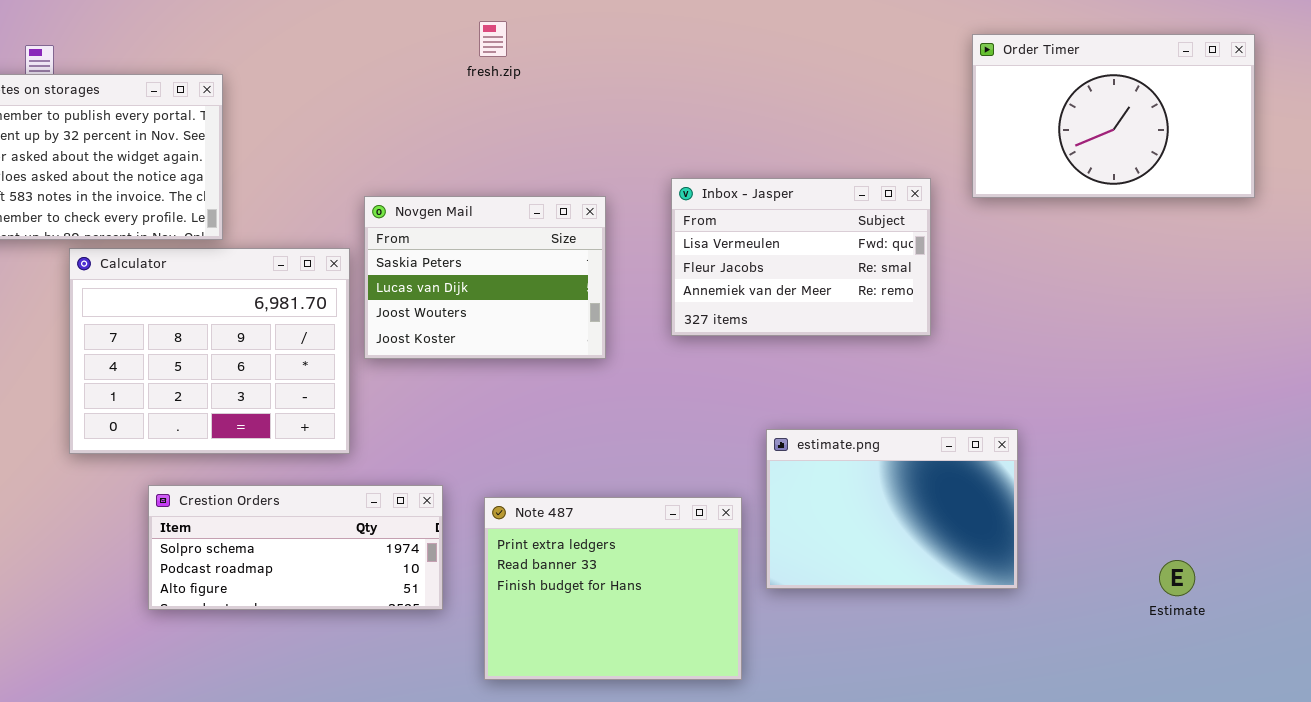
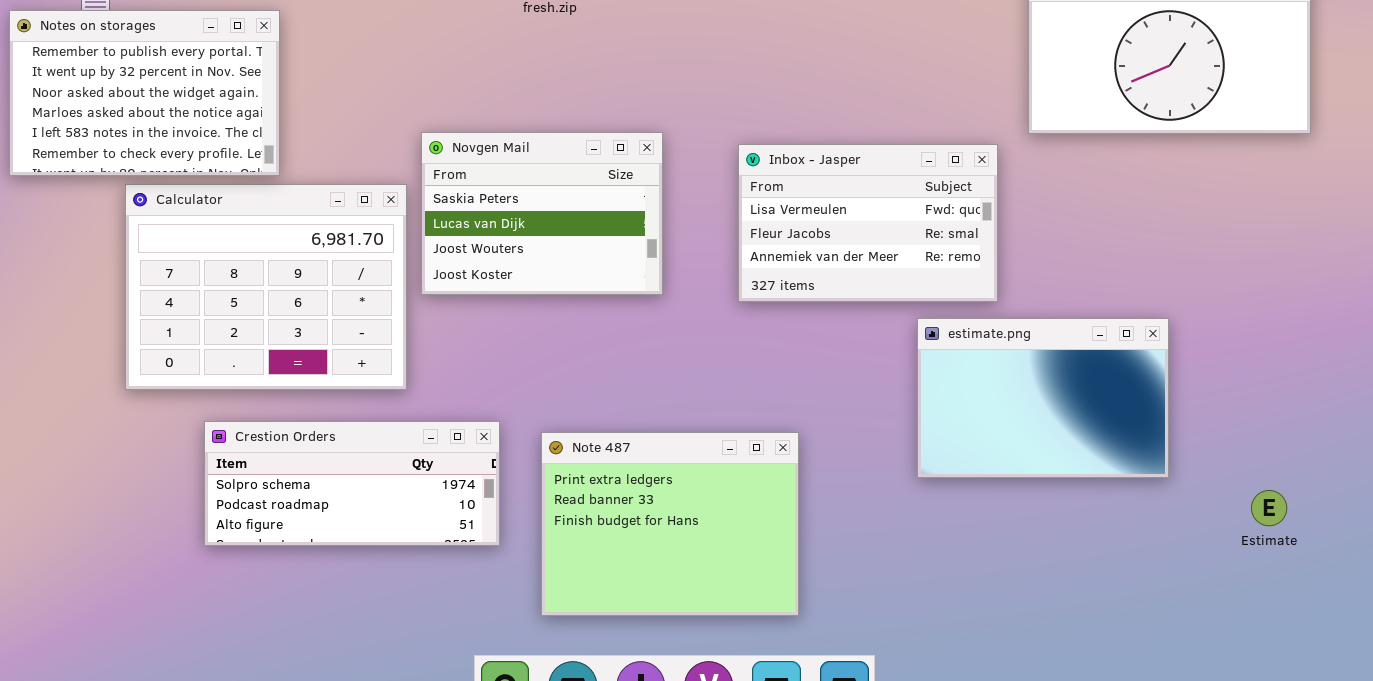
Inbox - Jasper: [671,178,931,336] -> [738,144,998,302], moved
estimate.png: [766,429,1018,589] -> [917,318,1169,478], moved
Estimate: [1159,560,1195,596] -> [1251,490,1287,526], moved

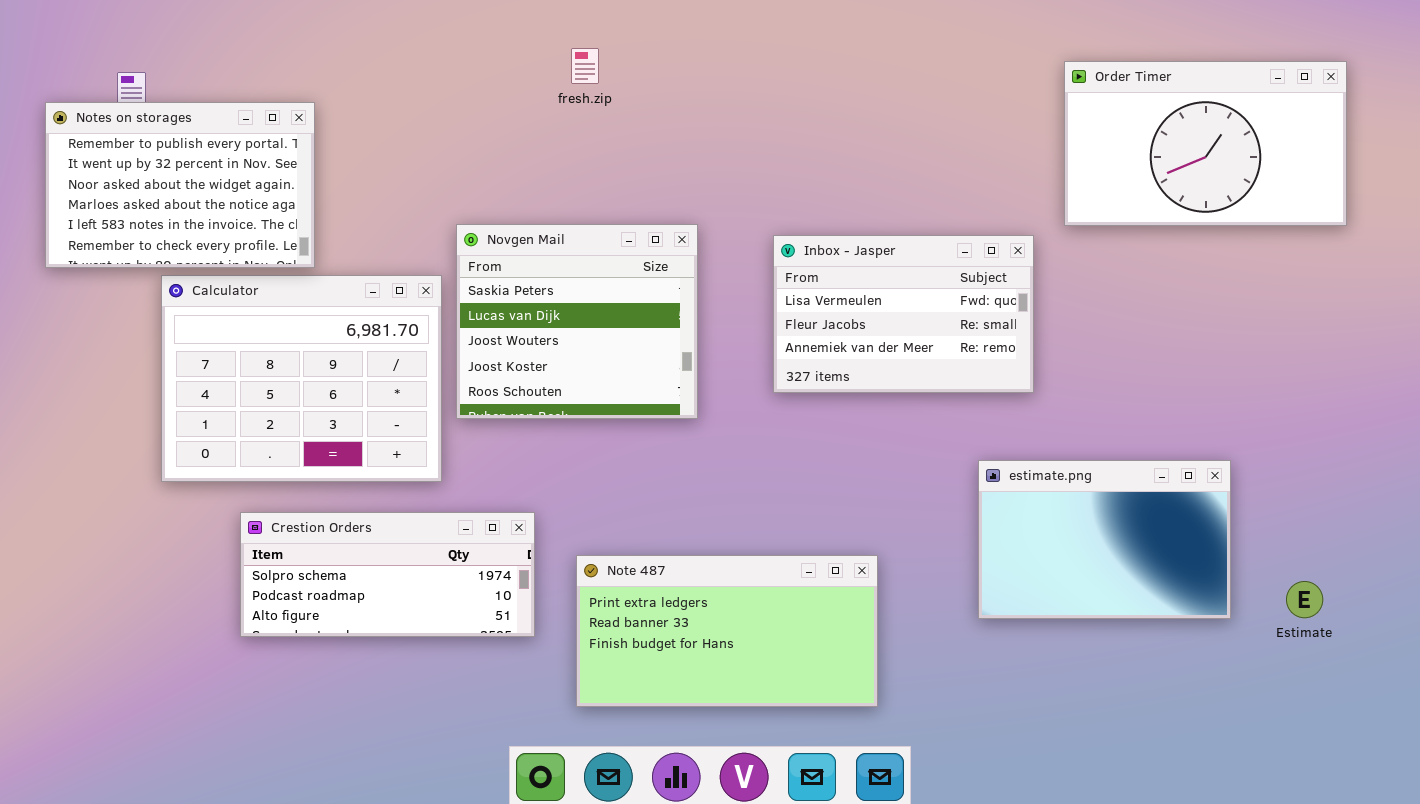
Novgen Mail: [421,132,663,295] -> [456,224,698,419], resized
estimate.png: [917,318,1169,478] -> [978,460,1231,619], moved
Note 487: [541,432,799,616] -> [576,555,878,707], resized

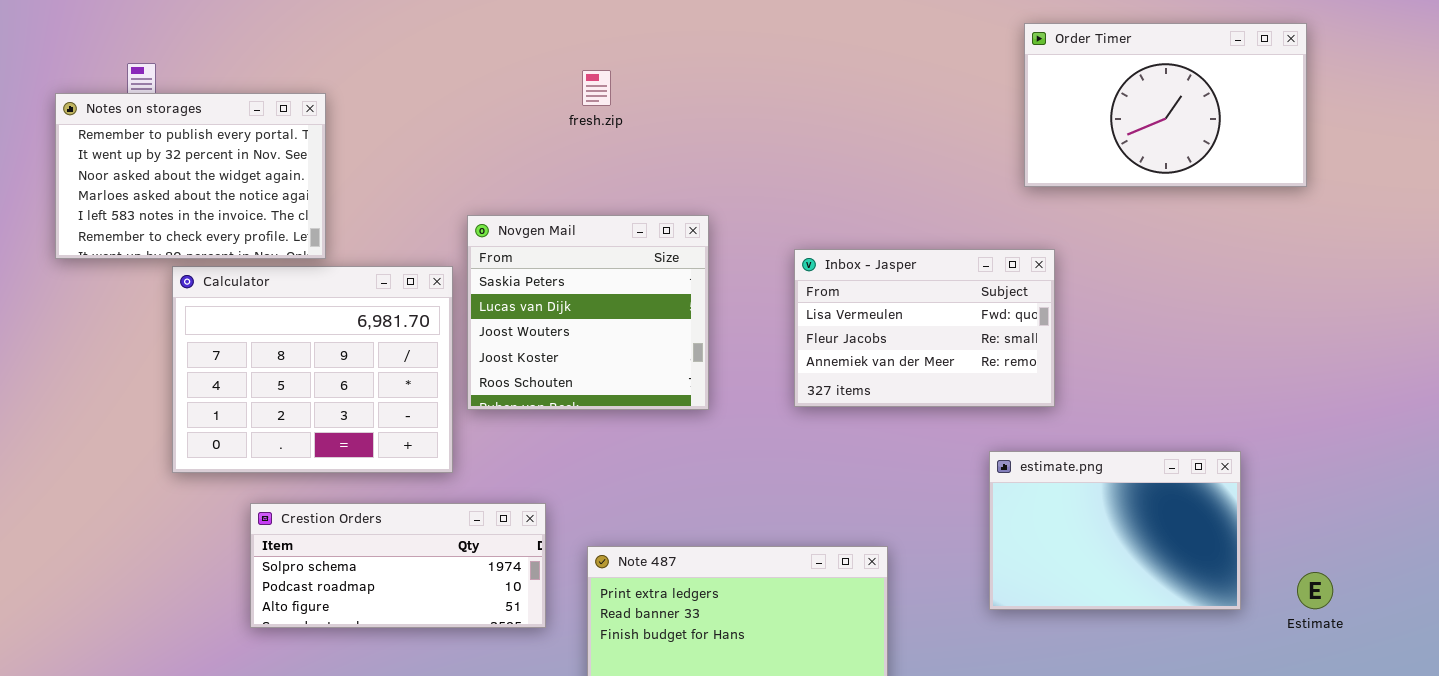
fresh.zip: [571,48,599,84] -> [582,70,611,106], moved
Order Timer: [1064,61,1347,226] -> [1024,23,1307,187], moved
Inbox - Jasper: [773,235,1034,393] -> [794,249,1055,407], moved

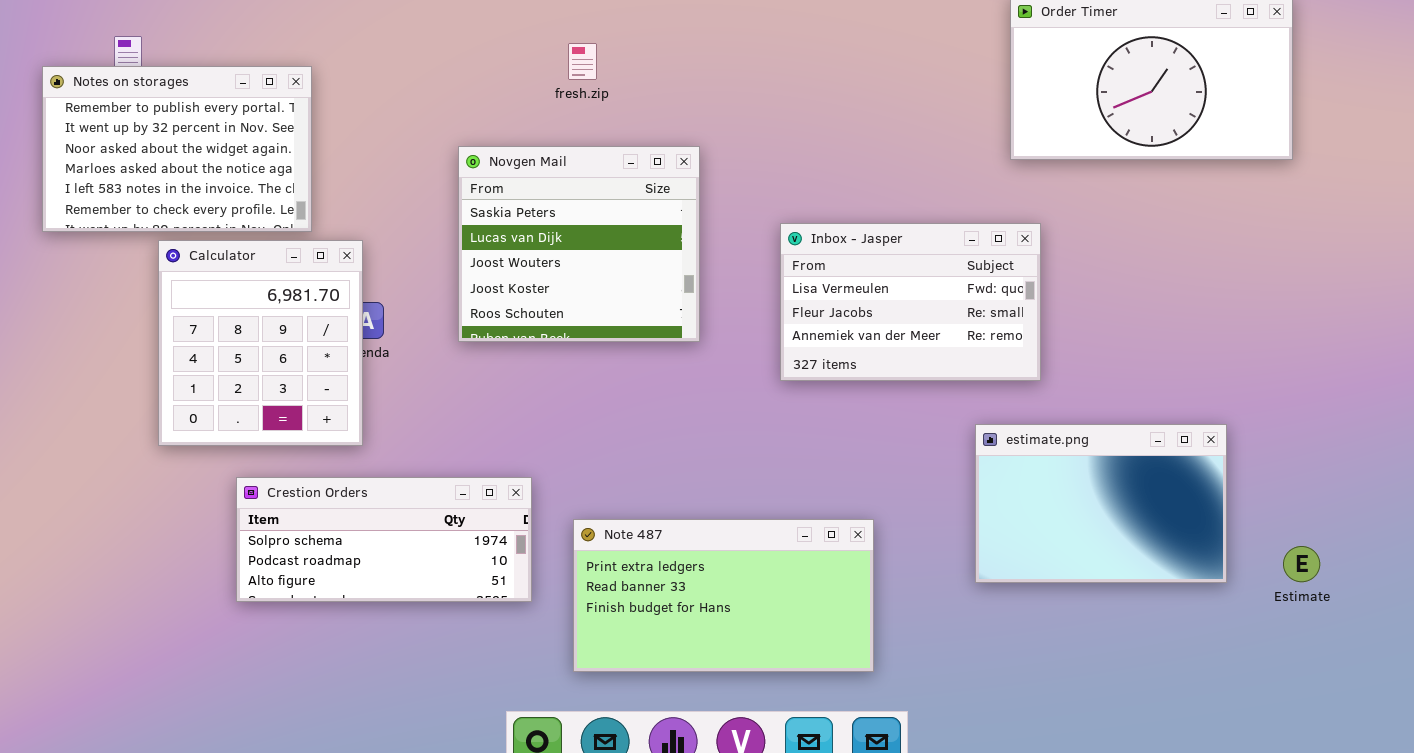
Novgen Mail: [467,215,709,410] -> [458,146,700,342], moved
Calculator: [172,266,453,473] -> [158,240,363,446], resized

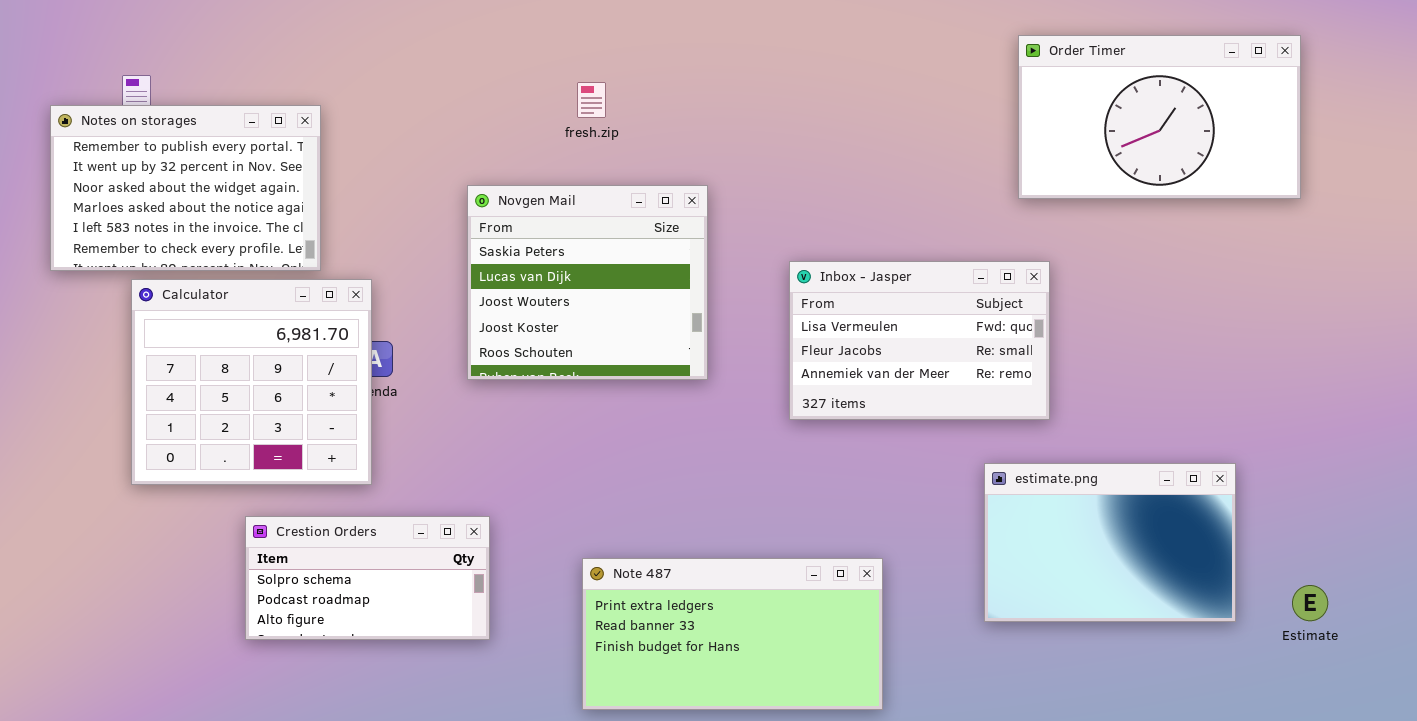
Calculator: [158,240,363,446] -> [131,279,372,485], resized
Crestion Orders: [236,477,532,602] -> [245,516,490,640], resized

